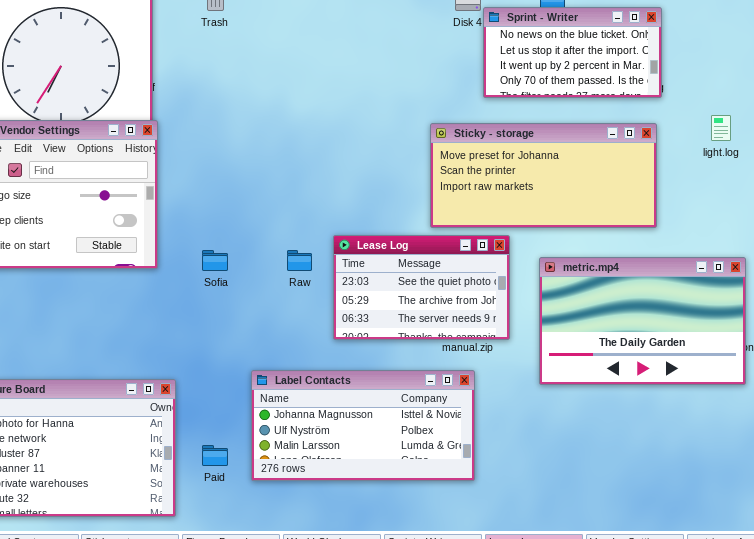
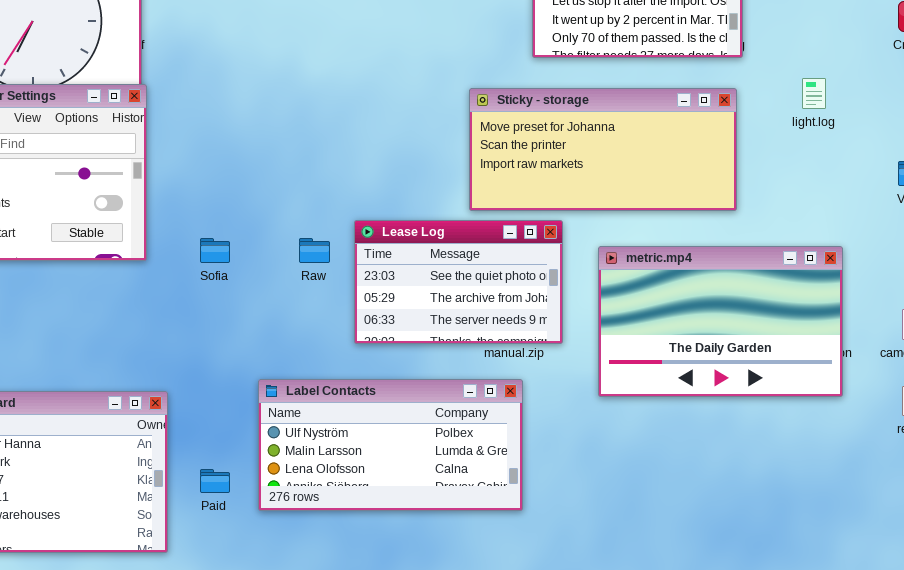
Label Contacts: [251,370,475,481] -> [258,379,523,511], scrolled down 1 row

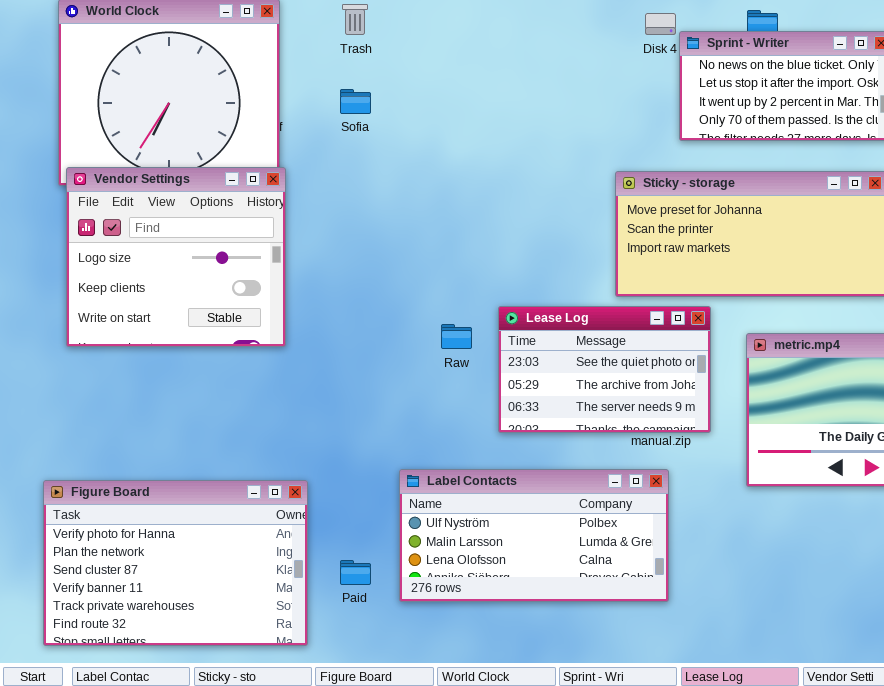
Sofia: [200,238,230,263] -> [340,89,371,114], moved

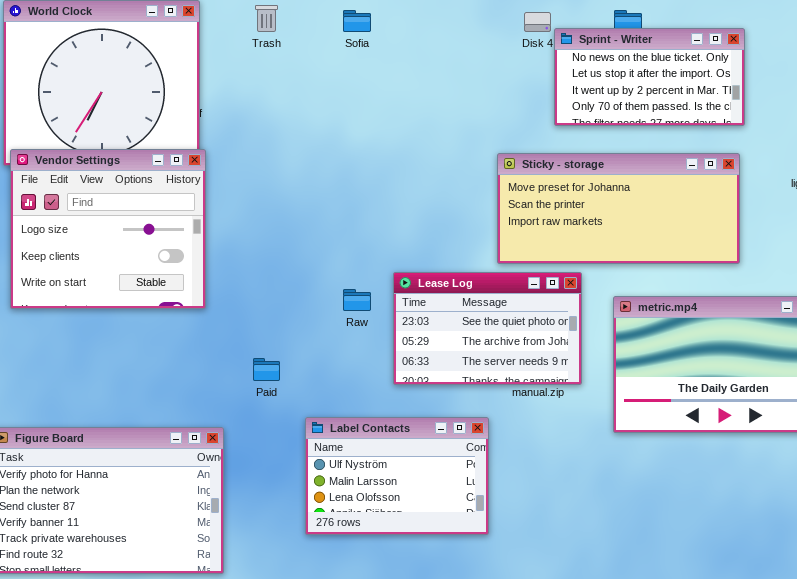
Sofia: [340,89,371,114] -> [343,10,371,32], moved
Label Contacts: [399,469,669,602] -> [305,417,489,535], resized
Paid: [340,560,371,585] -> [253,358,280,381], moved

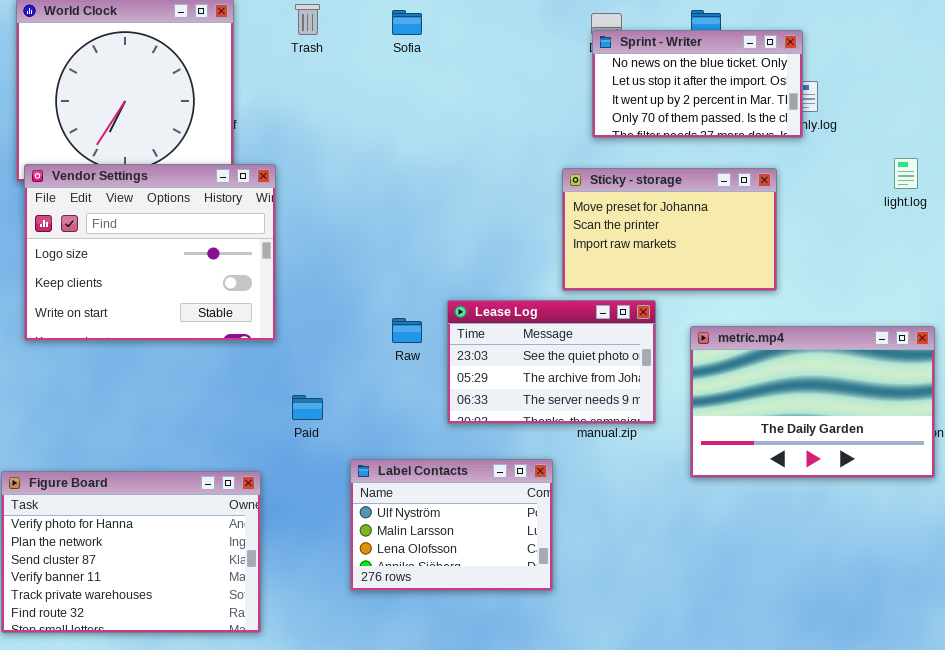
Sprint - Writer: [554,28,745,126] -> [592,30,803,138], moved
Vendor Settings: [10,149,206,309] -> [24,164,276,341], resized
Sticky - storage: [497,153,740,264] -> [562,168,777,291], resized

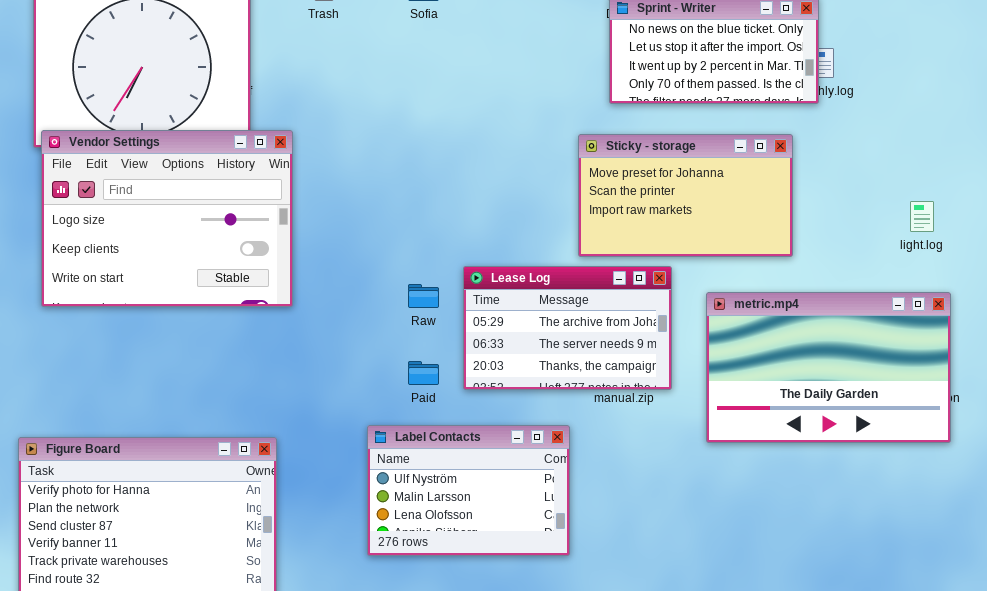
light.log: [894,158,918,189] -> [910,201,934,232], moved
Lease Log: [447,300,656,424] -> [463,266,672,390], scrolled down 1 row
Paid: [292,395,323,420] -> [408,361,439,385], moved

